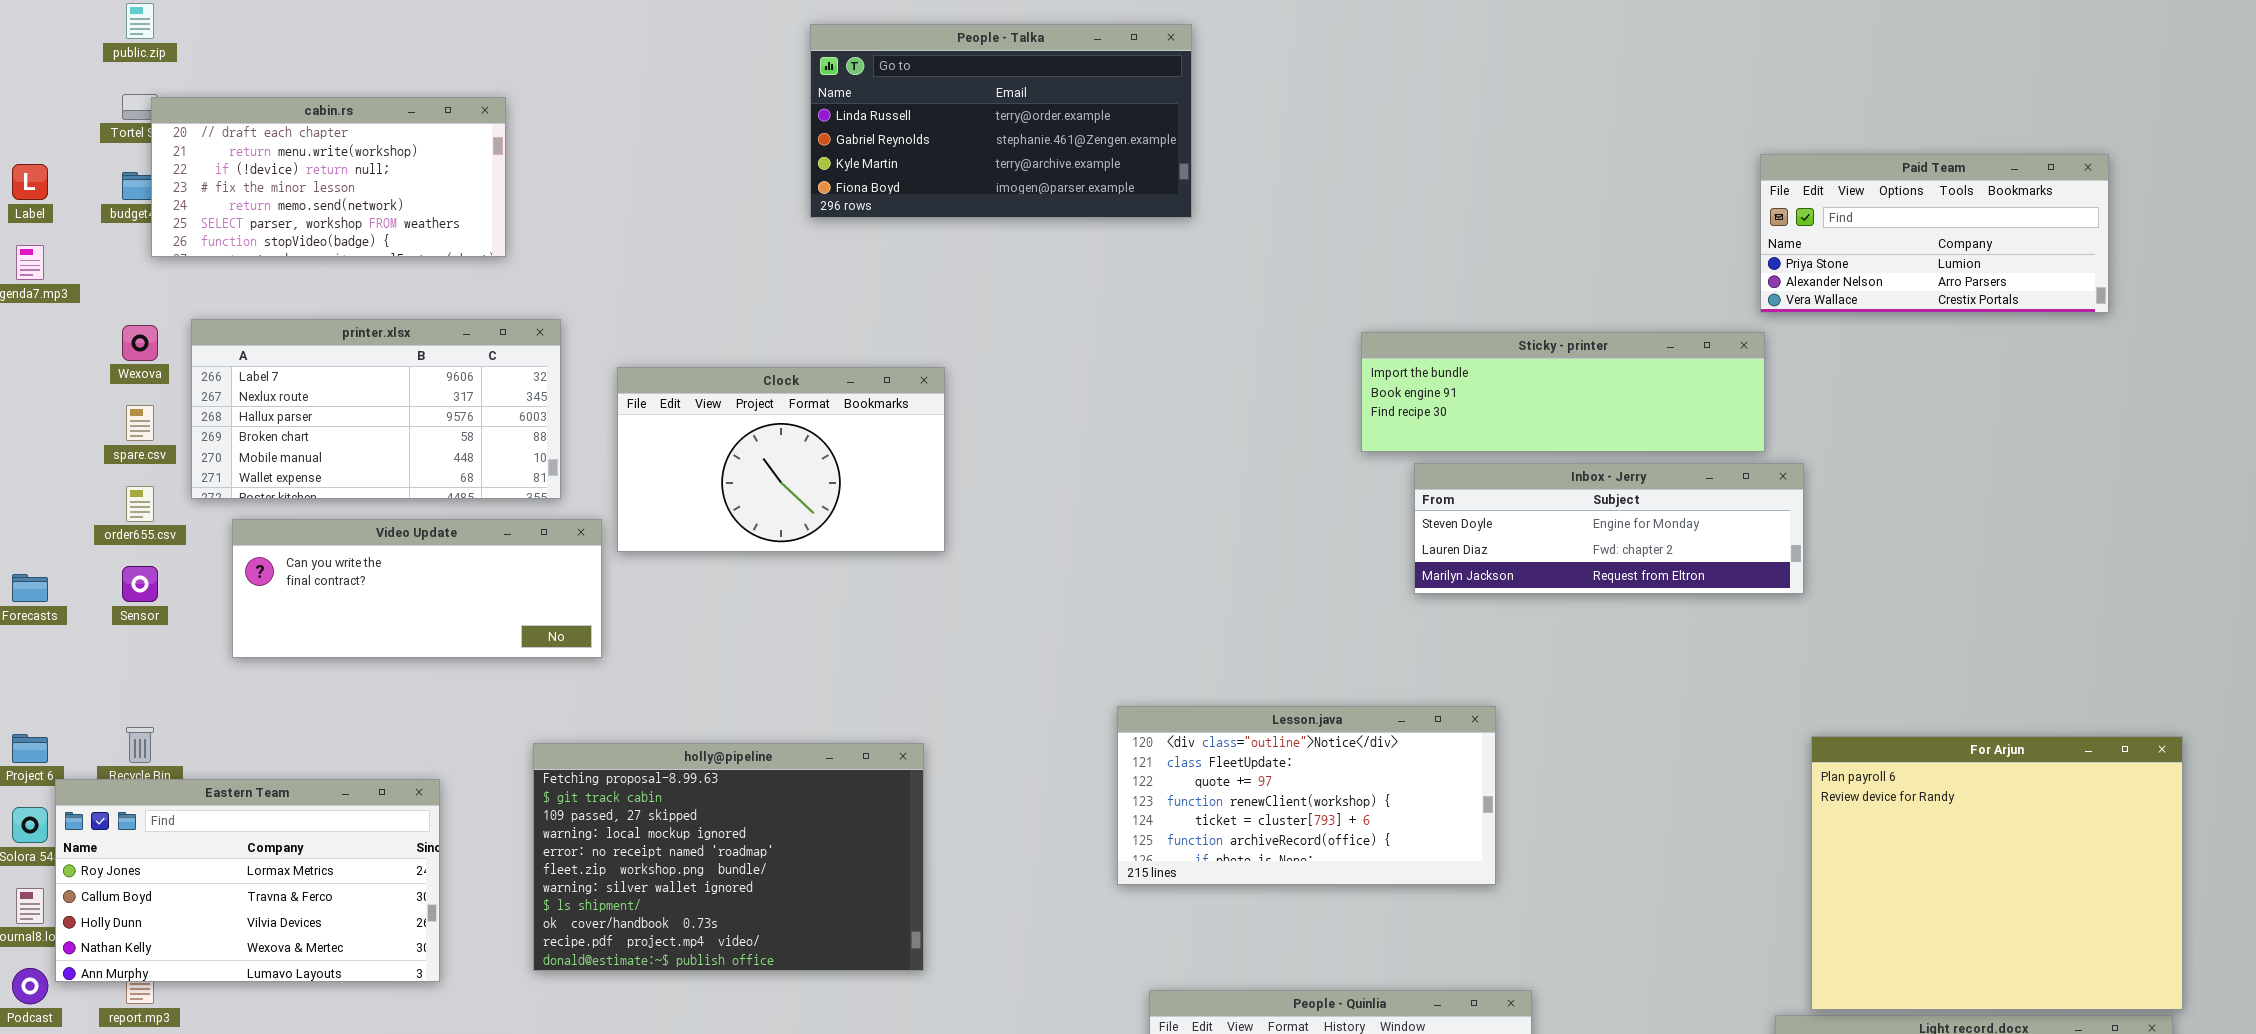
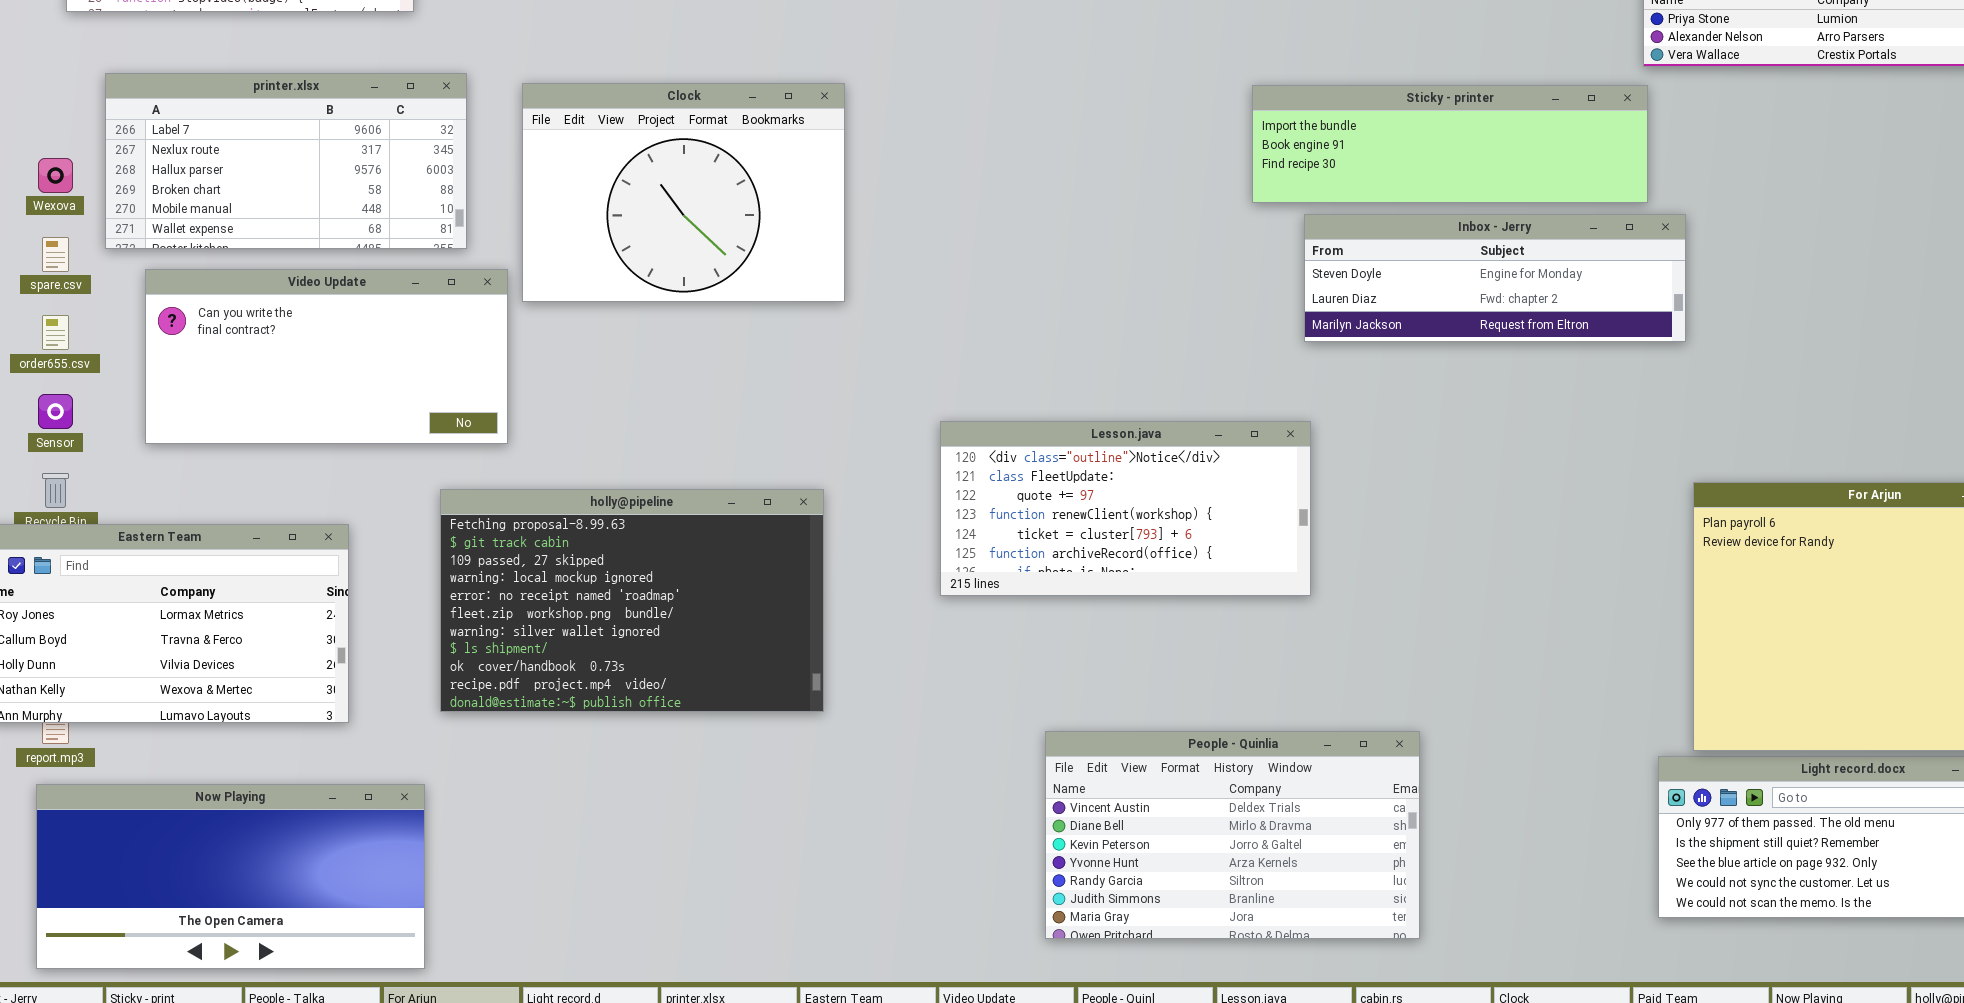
Wexova: [122,325,158,361] -> [38,158,73,193], moved
Clock: [617,367,945,552] -> [522,83,845,302], resized
spare.csv: [126,405,154,441] -> [42,237,69,272], moved
order655.csv: [126,486,154,522] -> [42,315,69,350], moved
Video Update: [232,519,602,658] -> [145,269,508,444], resized
Sensor: [122,566,158,602] -> [38,394,73,429], moved
Lesson.java: [1117,706,1496,885] -> [940,421,1311,596], moved

